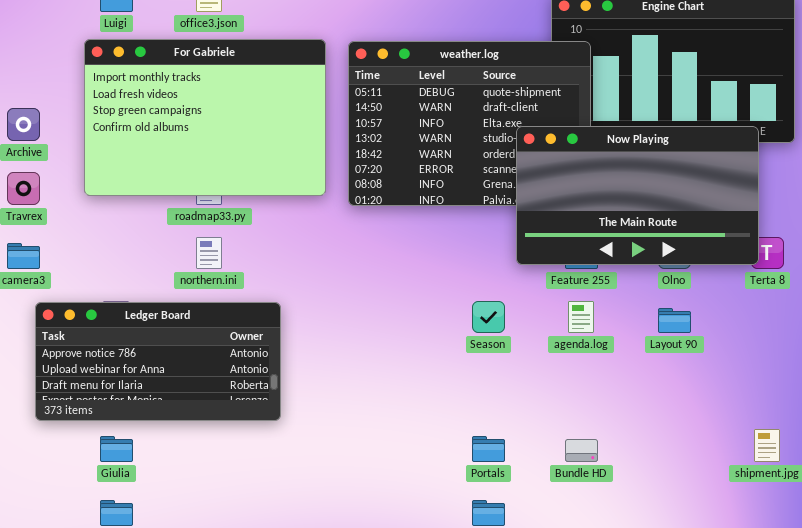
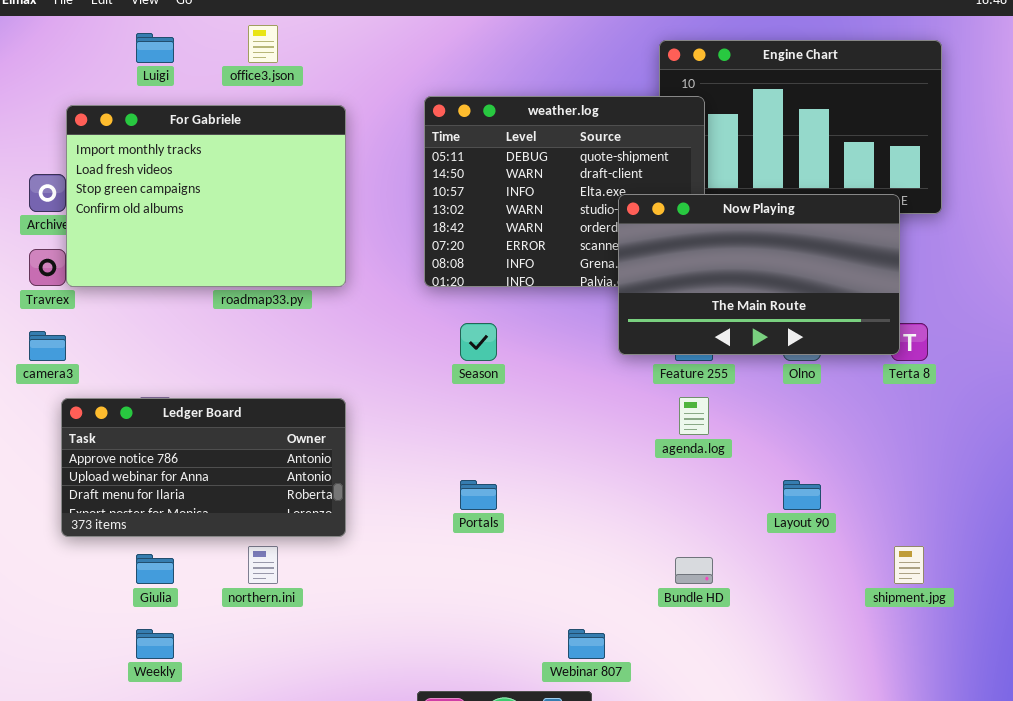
For Gabriele: [84,39,326,196] -> [66,105,346,287], moved
northern.ini: [196,237,222,269] -> [248,546,278,584], moved
Season: [472,301,505,333] -> [460,323,497,361], moved
Layout 90: [658,308,691,333] -> [783,480,821,510], moved
Portals: [472,436,505,462] -> [460,480,497,510], moved

